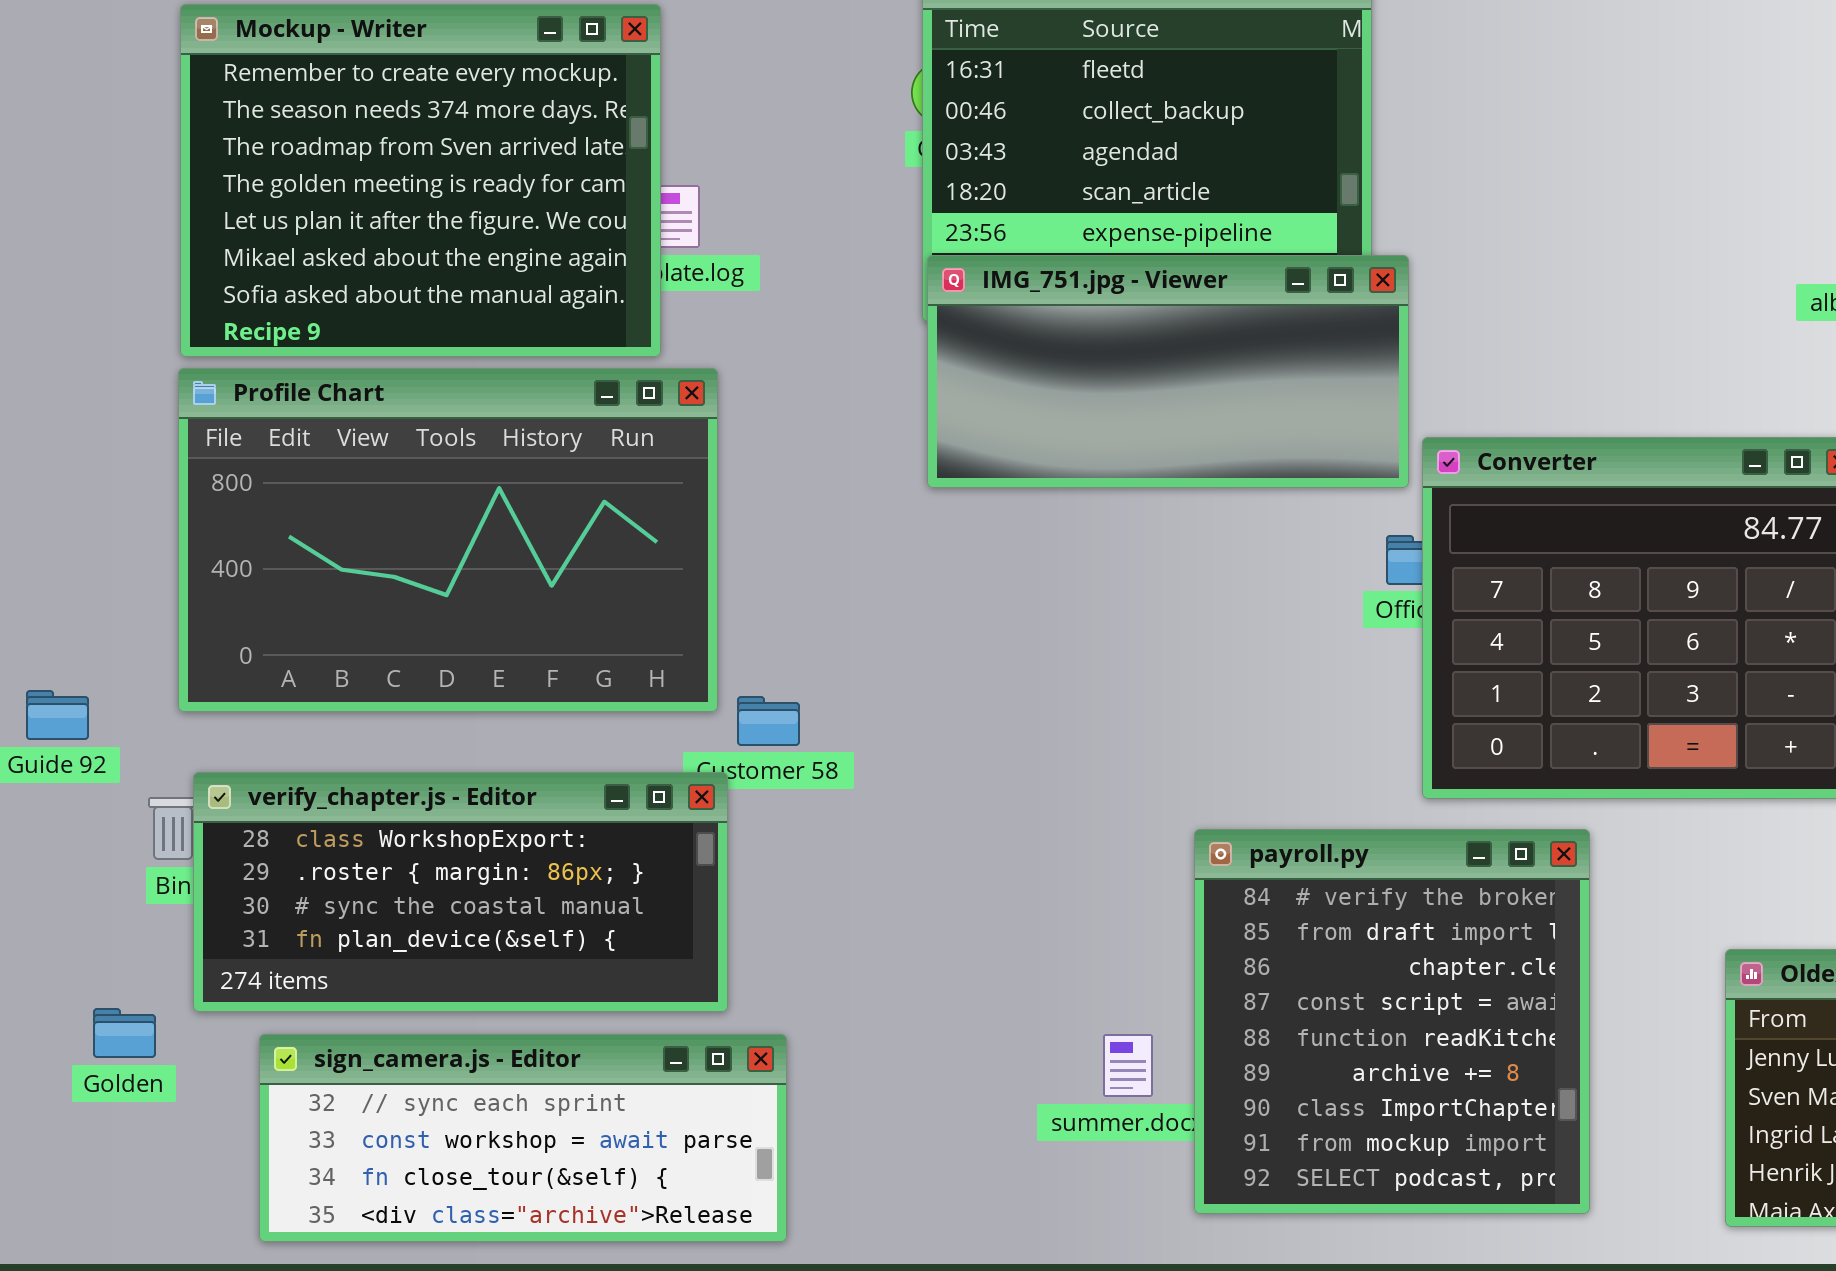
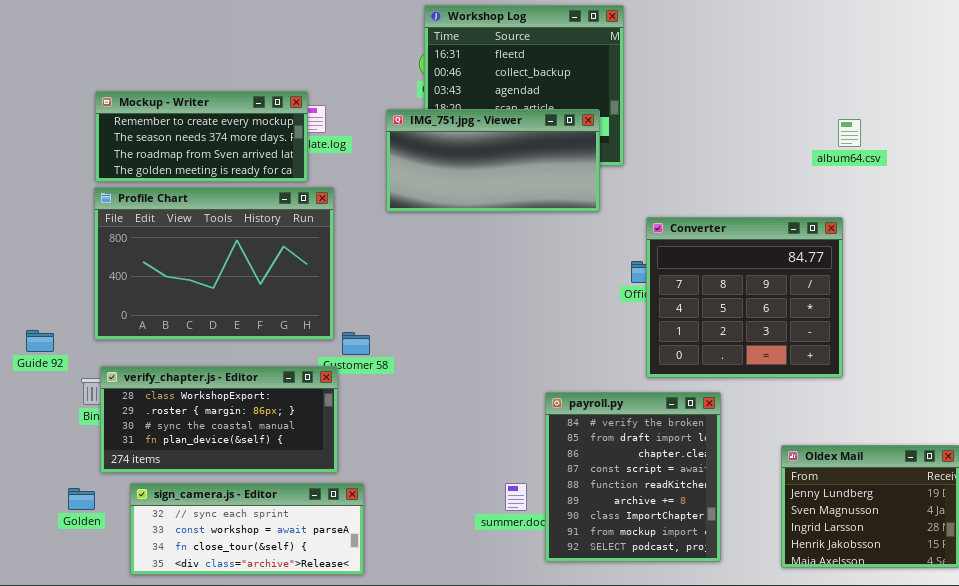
Mockup - Writer: [180,4,661,357] -> [95,91,308,182], resized
IMG_751.jpg - Viewer: [927,255,1409,488] -> [386,109,600,212], moved
Golden: [93,1008,156,1058] -> [68,488,95,510], moved

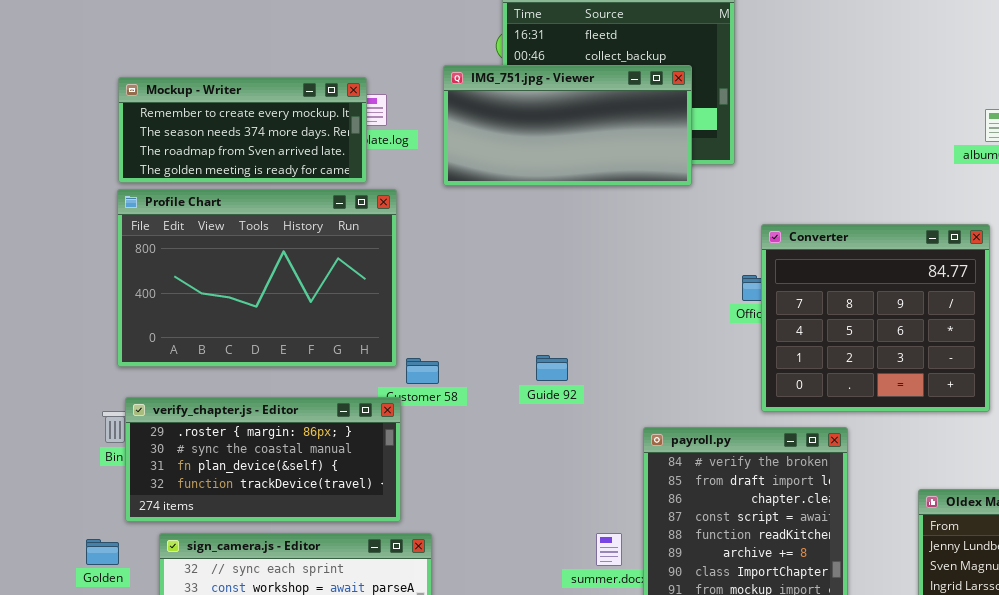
IMG_751.jpg - Viewer: [386,109,600,212] -> [443,65,692,186], moved
Guide 92: [26,330,54,352] -> [536,355,568,381], moved
verify_chapter.js - Editor: [100,366,338,473] -> [125,397,401,522], scrolled down 1 row

